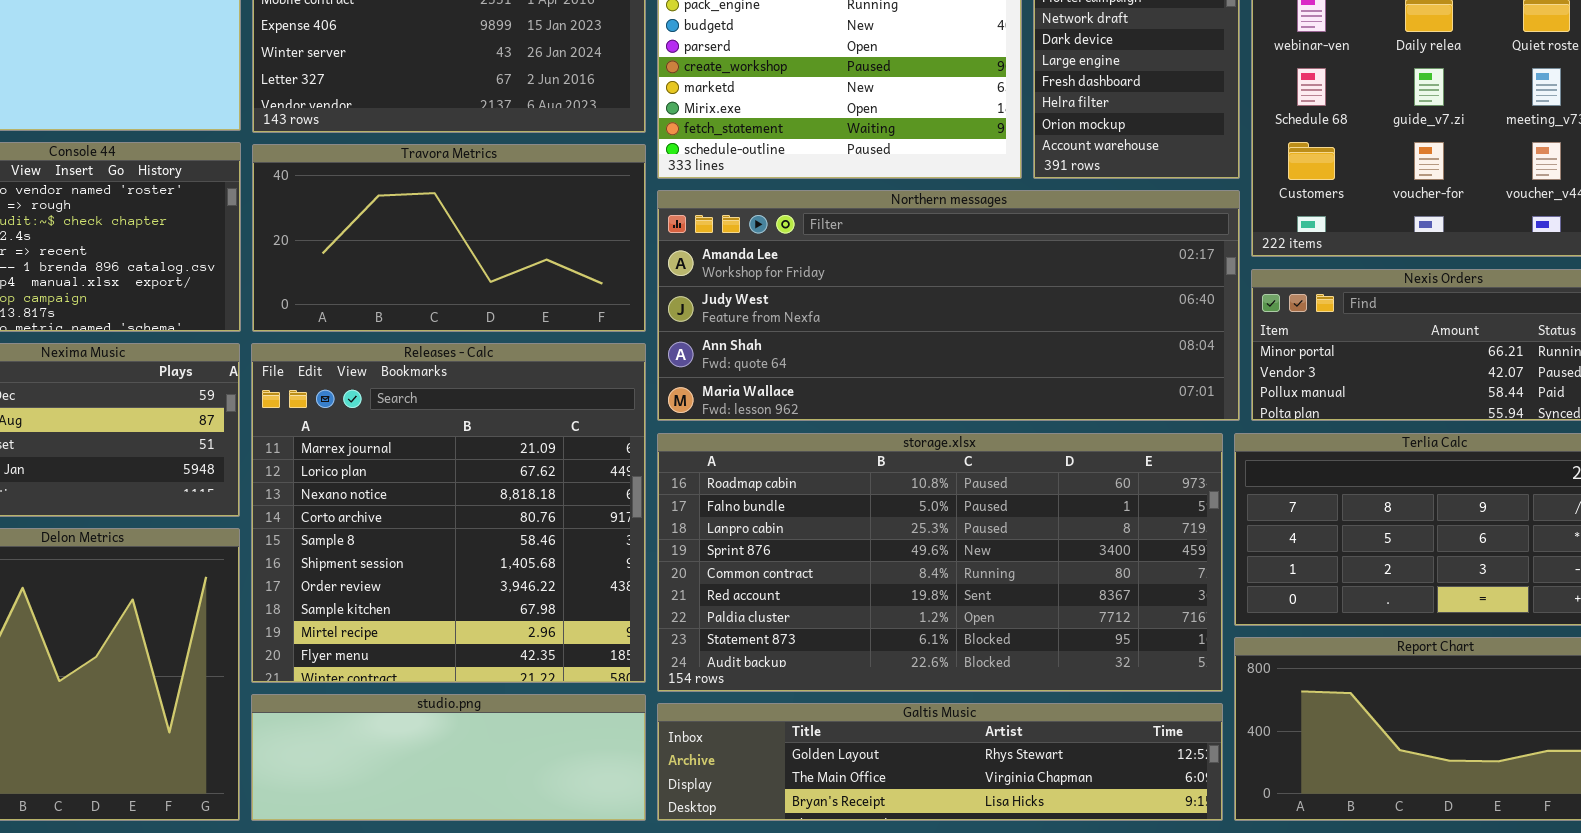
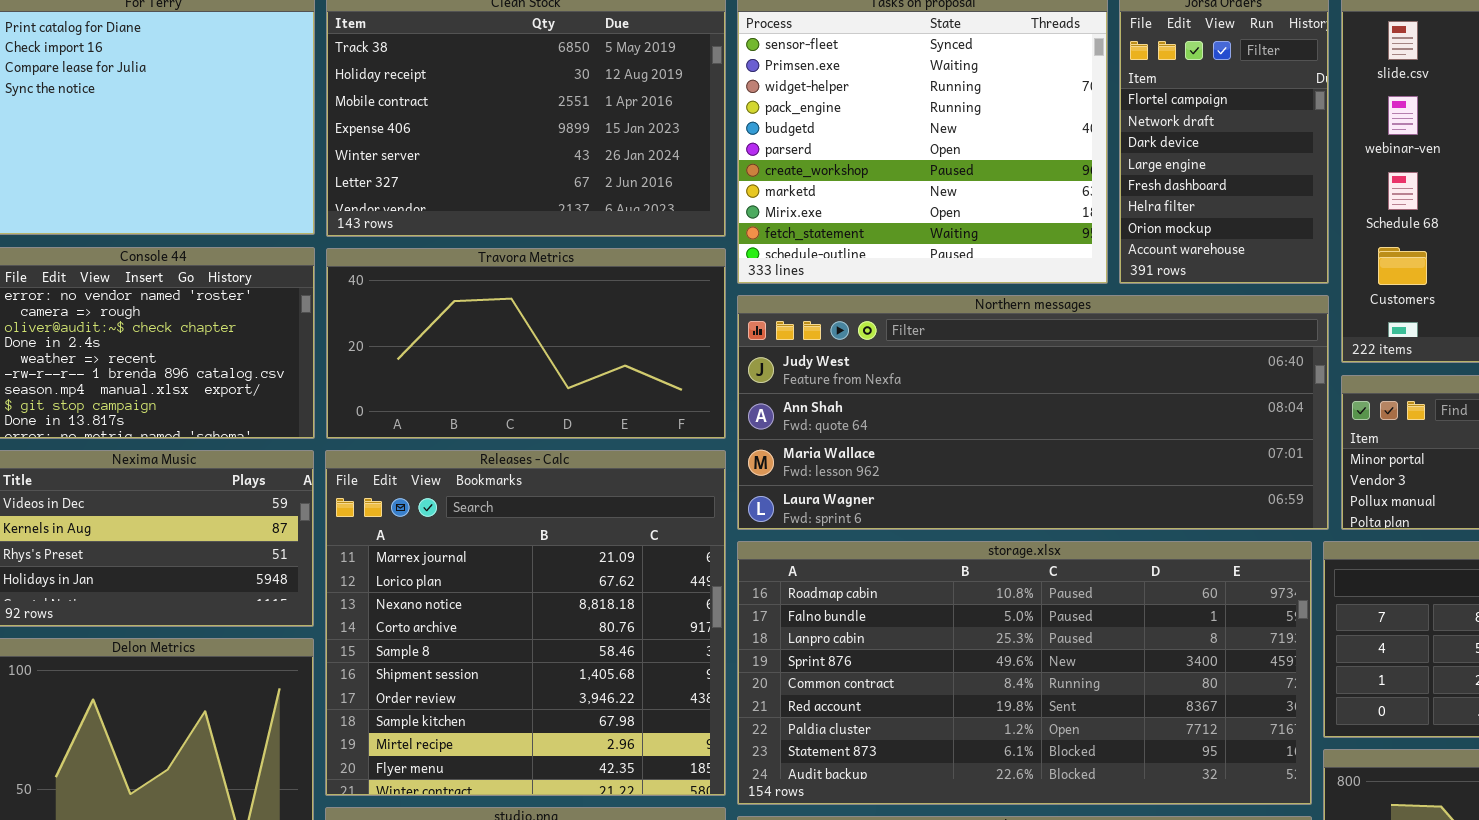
Northern messages: [657,190,1240,421] -> [737,295,1329,530], scrolled down 1 row

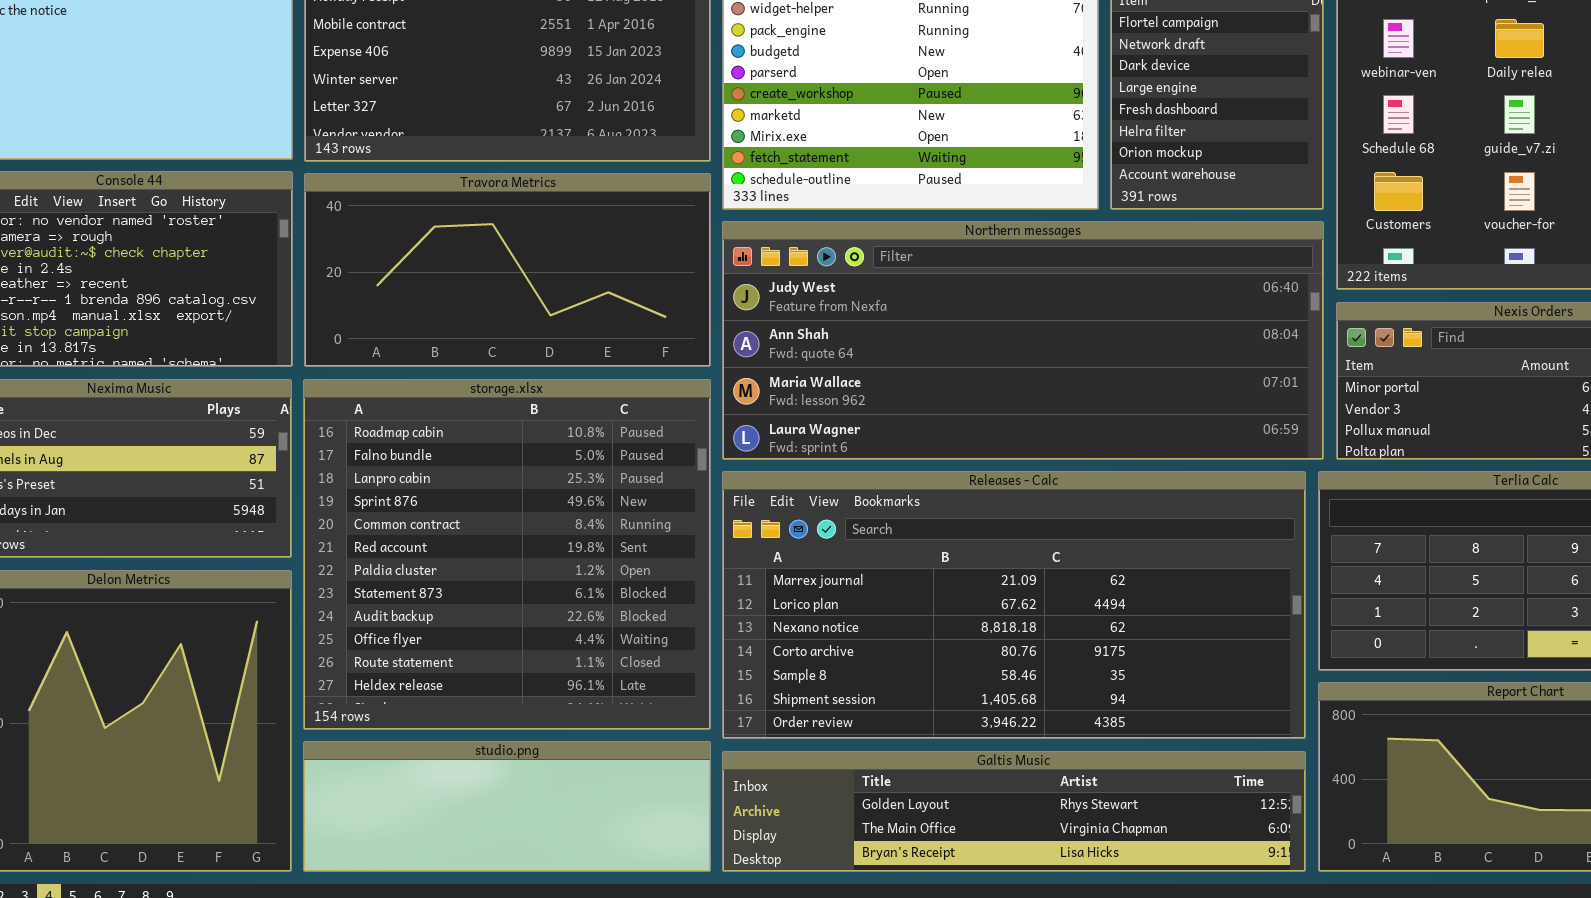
Releases - Calc: [325,450,726,796] -> [722,471,1306,739], moved, resized
storage.xlsx: [737,541,1312,805] -> [303,379,711,730], moved, resized

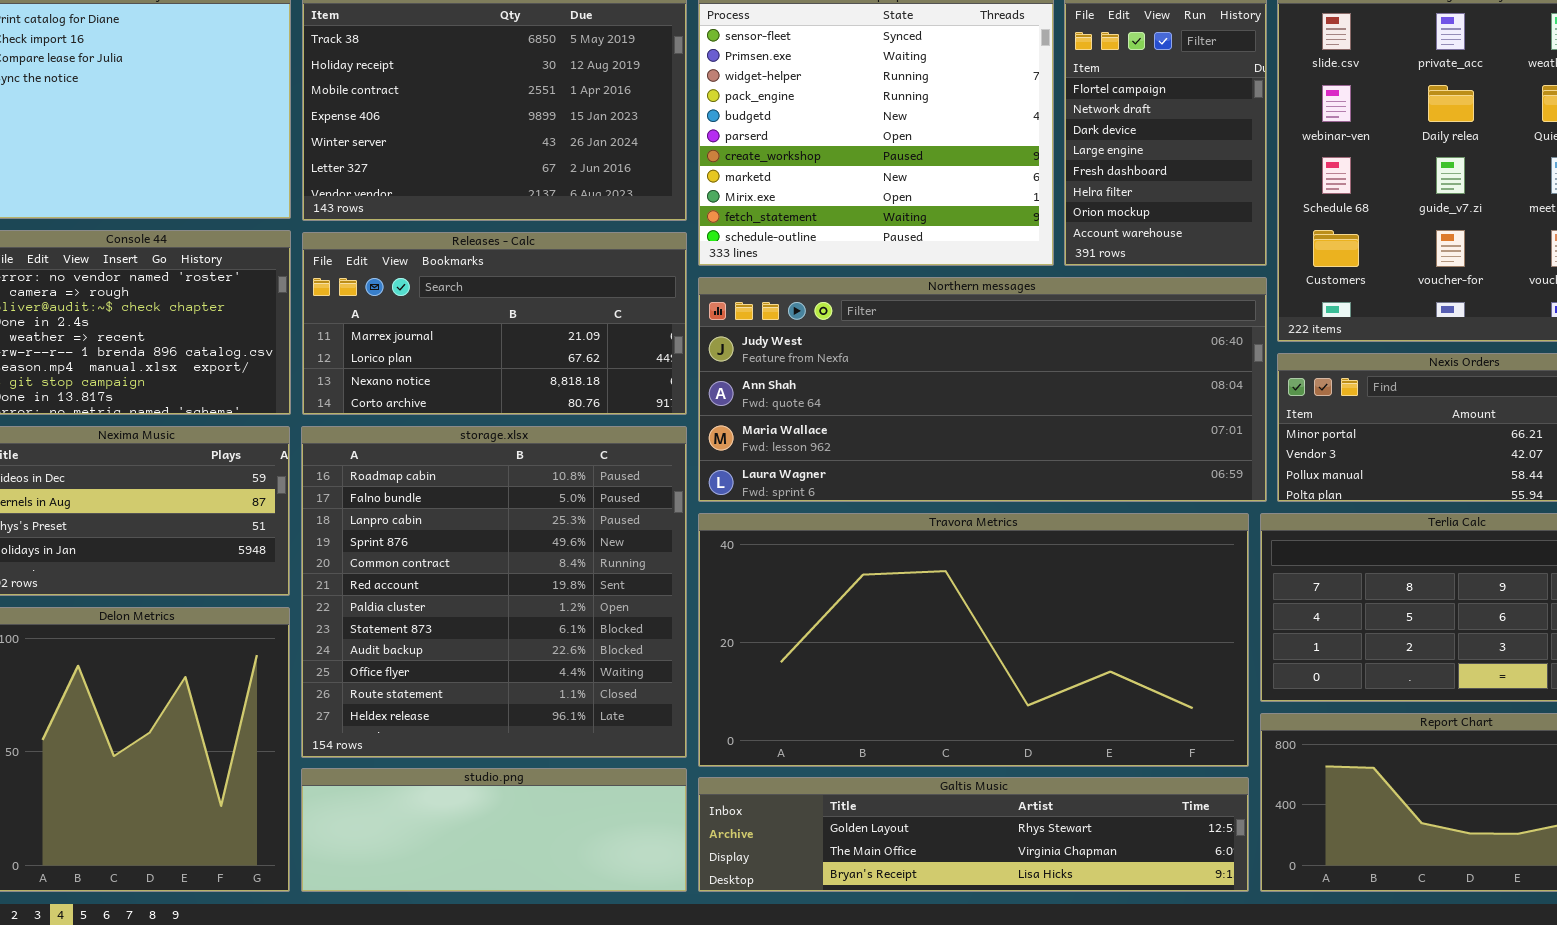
Travora Metrics: [304,173,711,367] -> [698,513,1249,767], moved, resized
Releases - Calc: [722,471,1306,739] -> [302,232,687,415], moved, resized

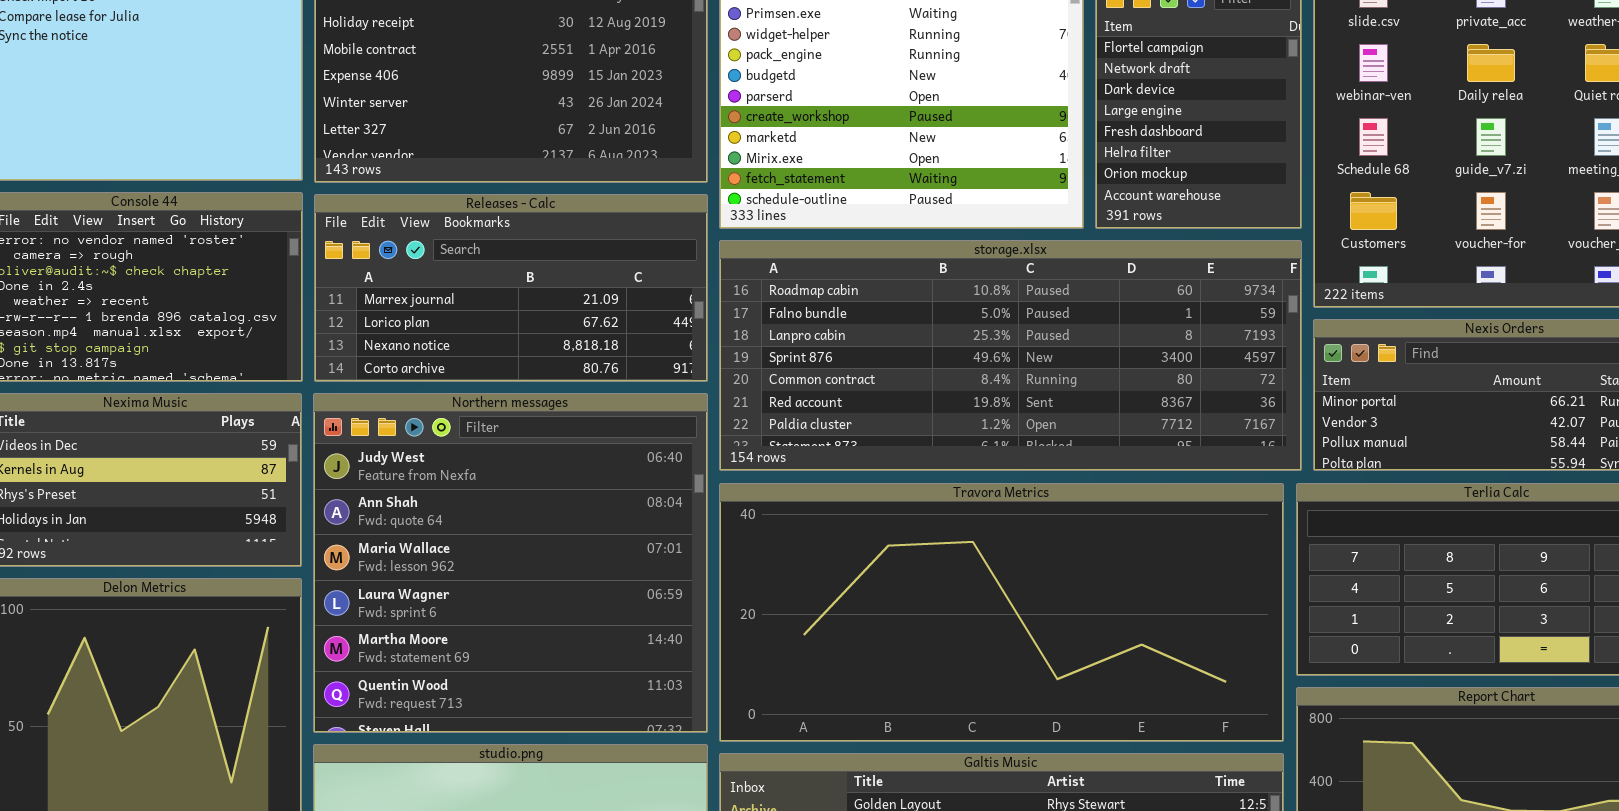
Northern messages: [698,277,1267,502] -> [313,393,708,733], moved, resized
storage.xlsx: [301,426,687,758] -> [719,240,1302,471], moved, resized

